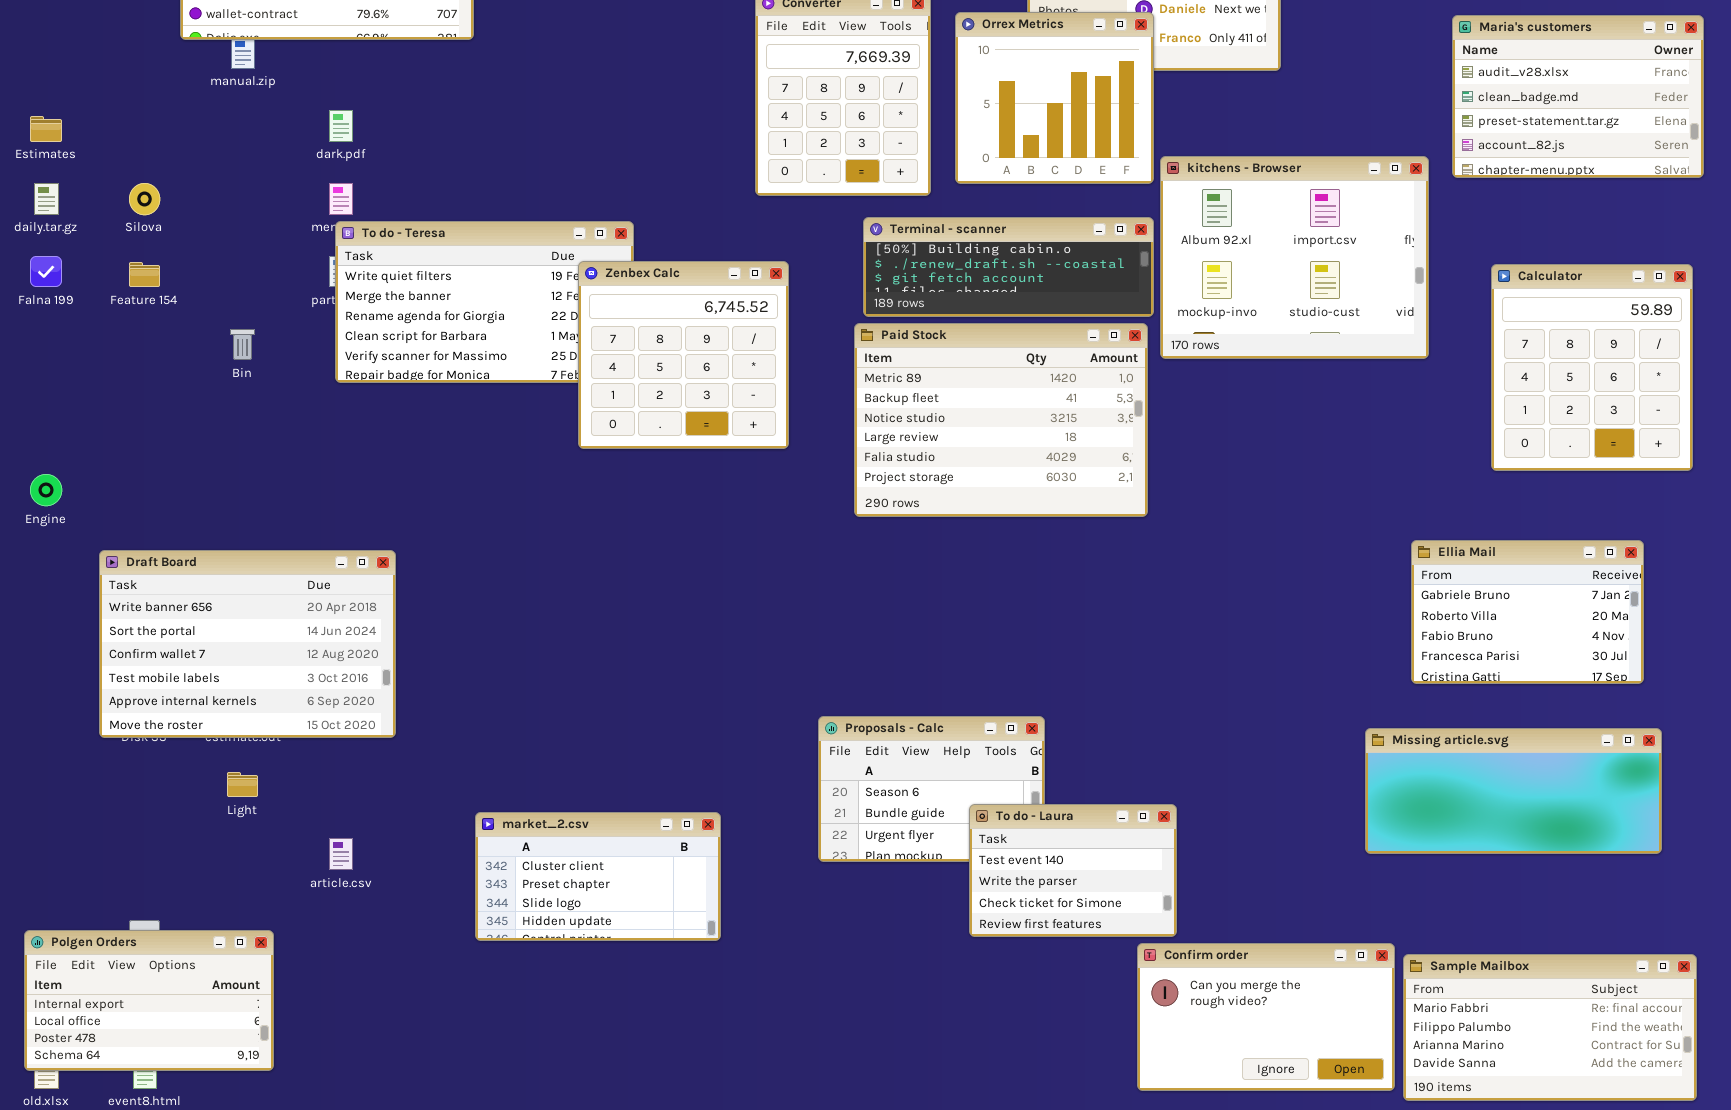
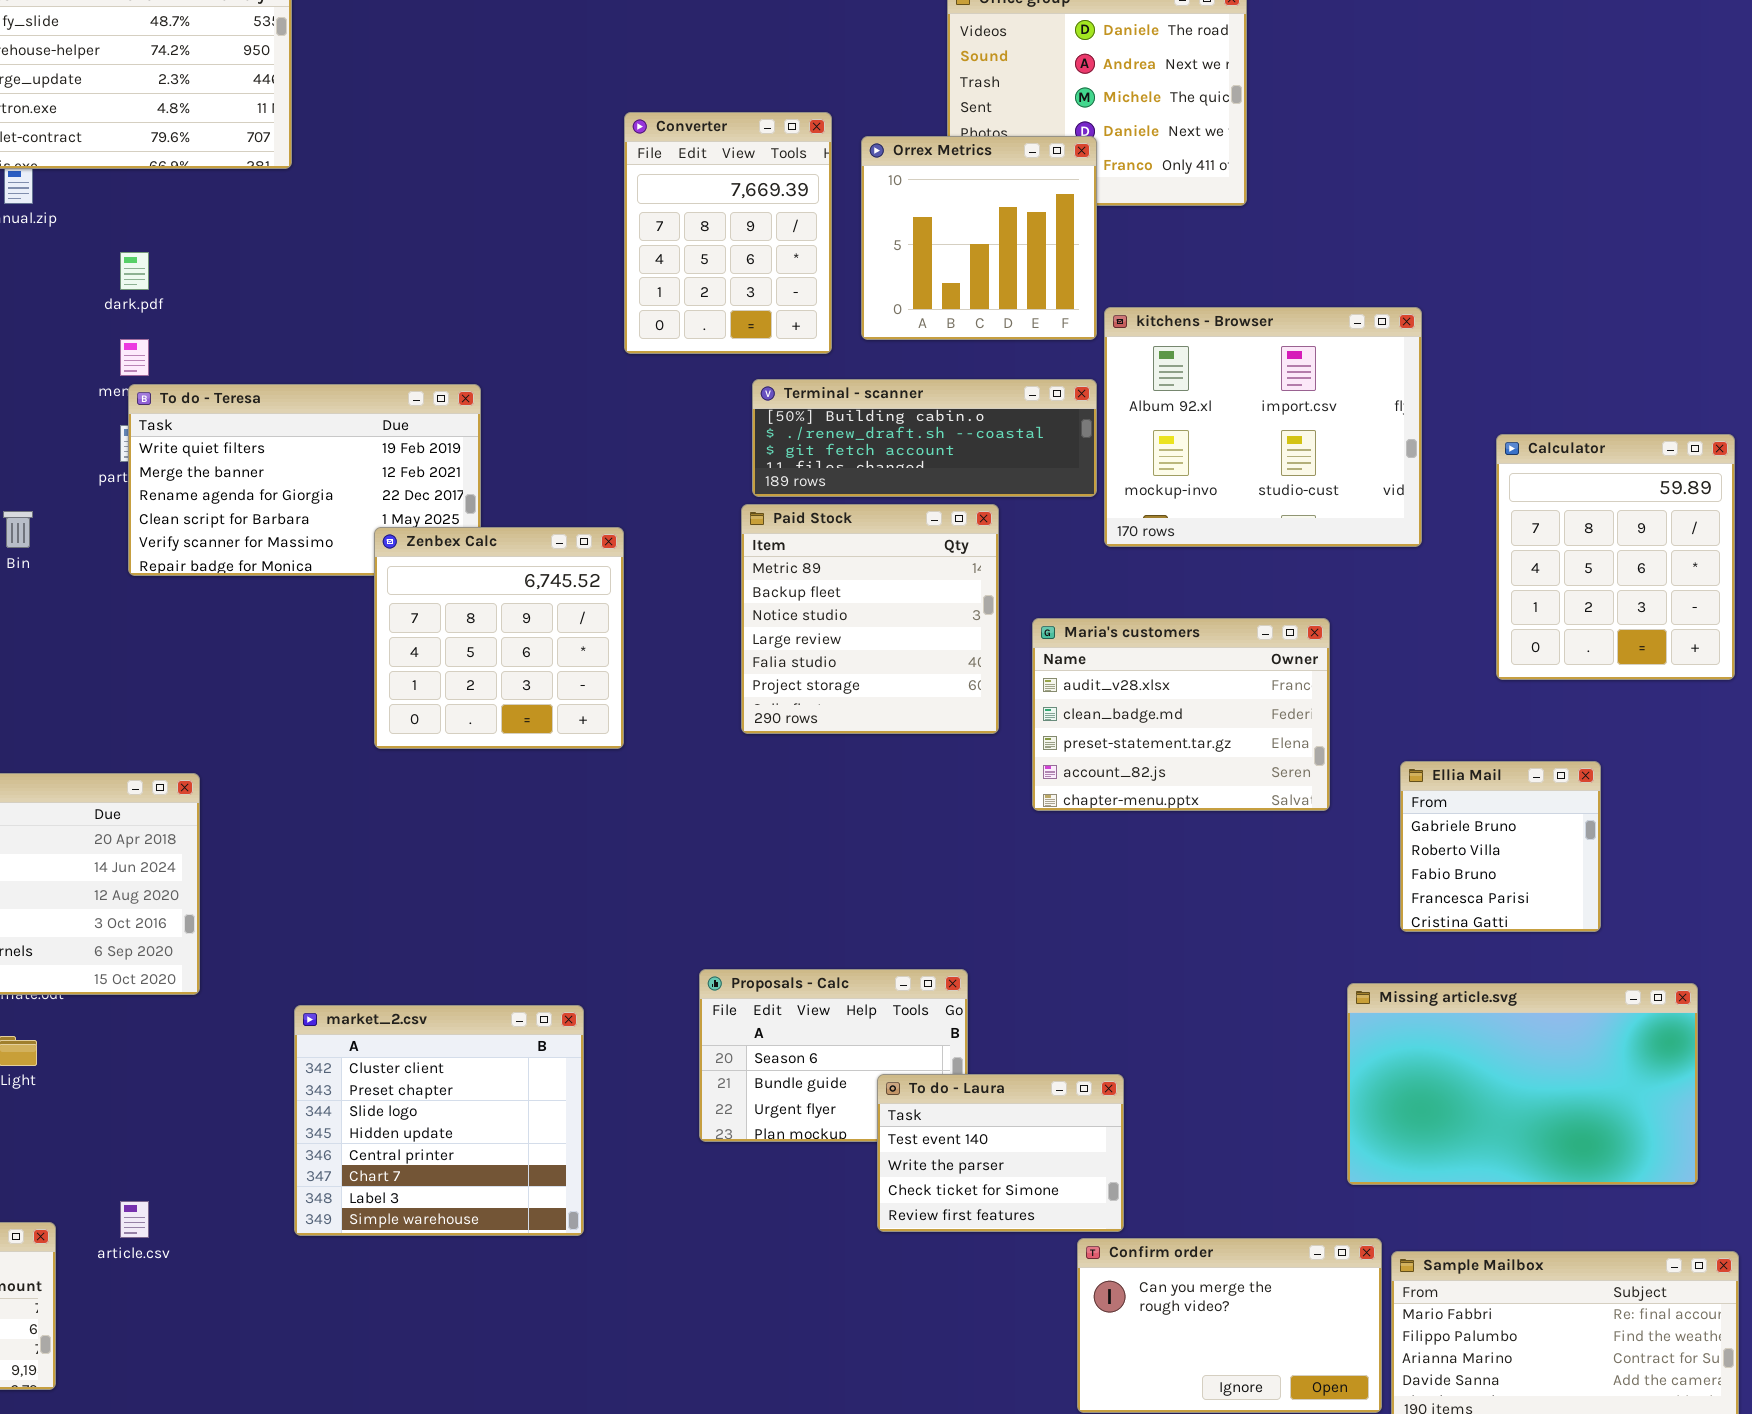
Maria's customers: [1452,15,1704,178] -> [1032,618,1330,811], moved
Zenbex Calc: [578,261,789,449] -> [374,527,624,749], moved
Paid Stock: [854,323,1148,517] -> [741,504,999,734], resized
Ellia Mail: [1411,540,1644,684] -> [1400,761,1601,932], resized
Missing article.svg: [1365,728,1662,854] -> [1347,983,1698,1185], resized
market_2.csv: [475,812,721,941] -> [294,1005,584,1236], resized
article.csv: [329,838,353,870] -> [120,1201,149,1238], moved

